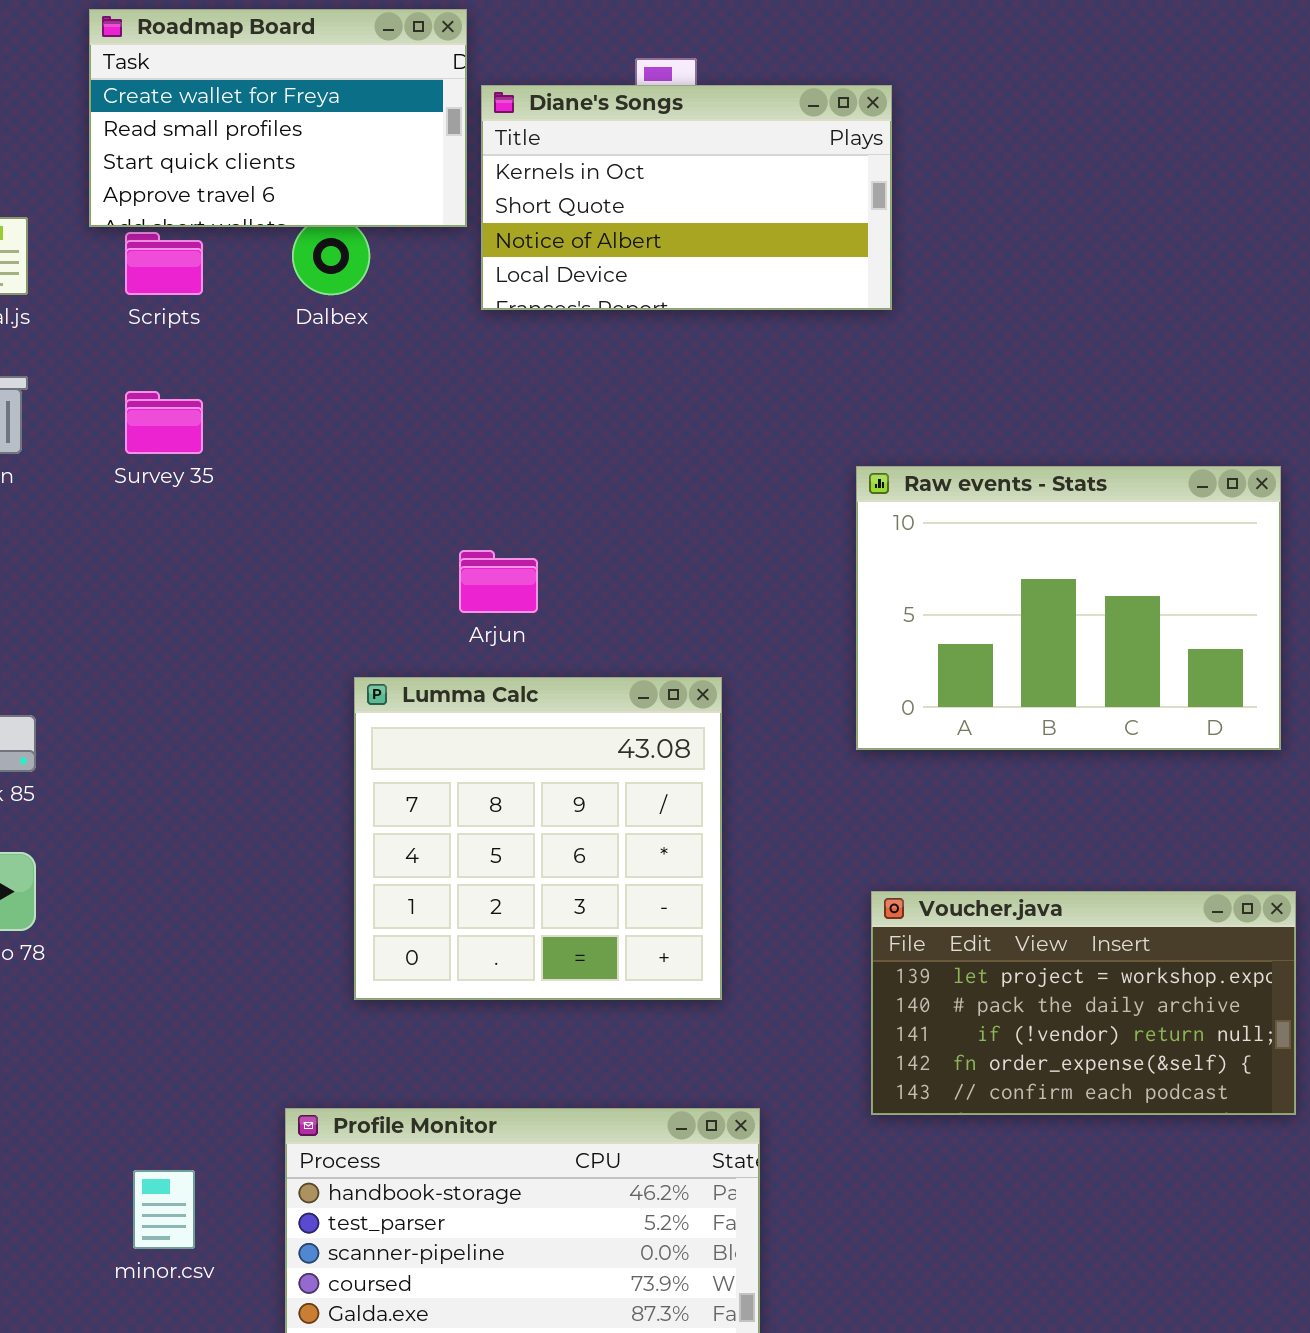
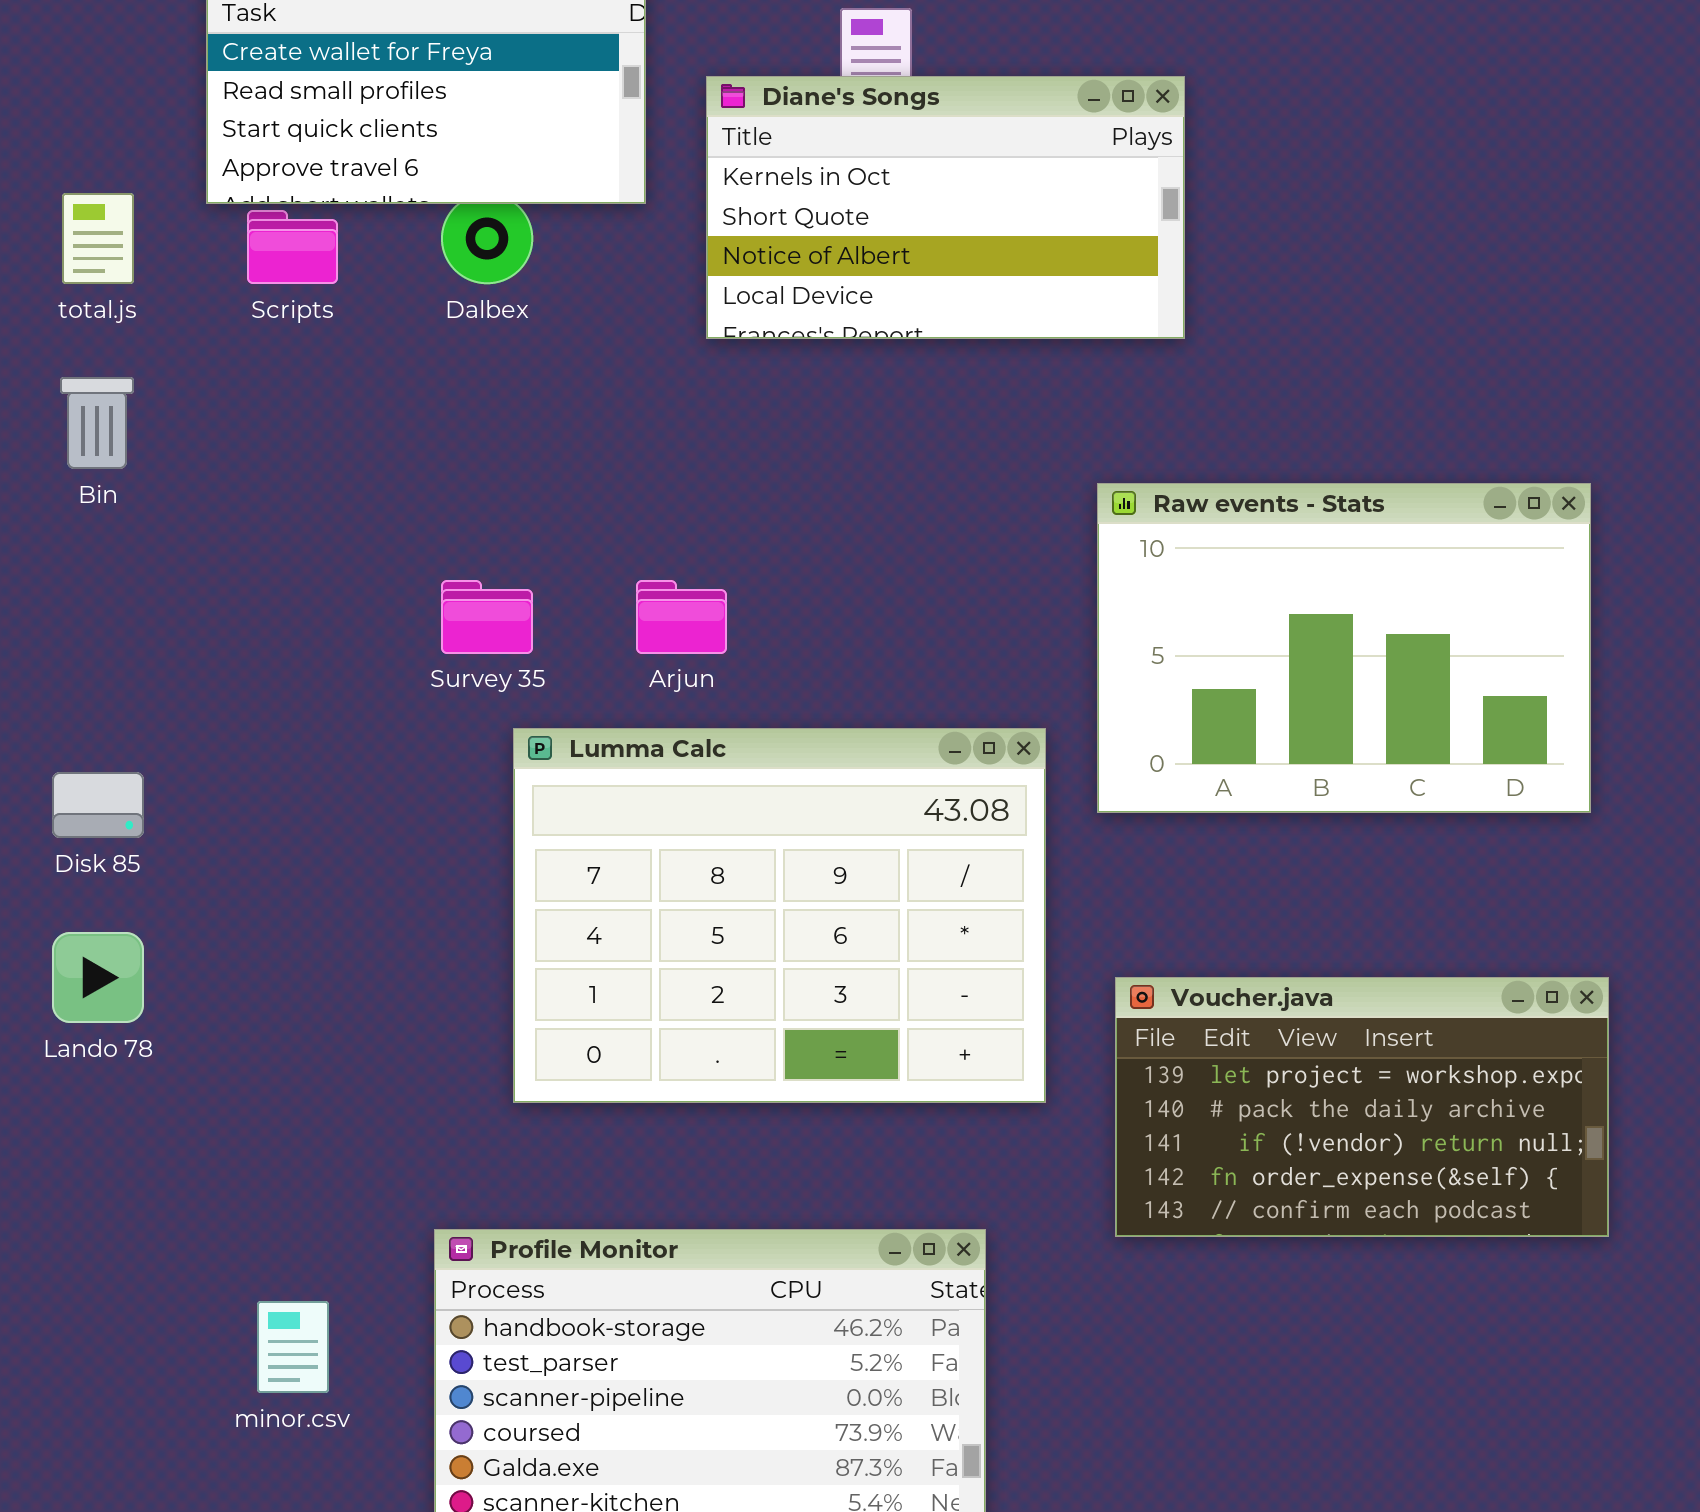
Diane's Songs: [481,85,892,310] -> [706,76,1185,339], moved
Survey 35: [125,391,203,454] -> [441,580,533,654], moved
Lumma Calc: [354,677,722,1000] -> [513,728,1046,1103], resized

